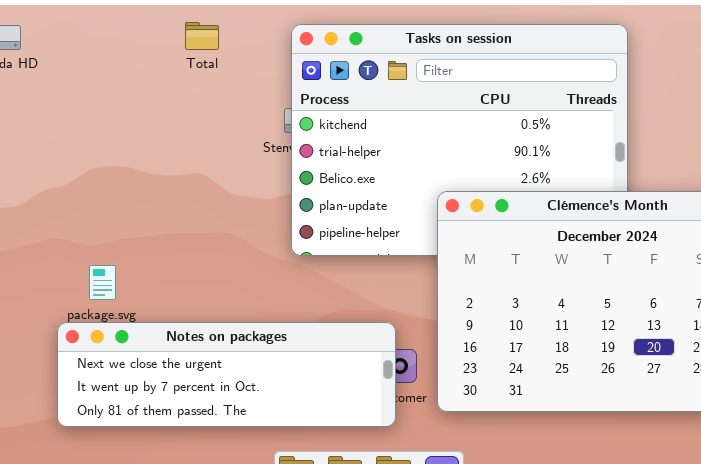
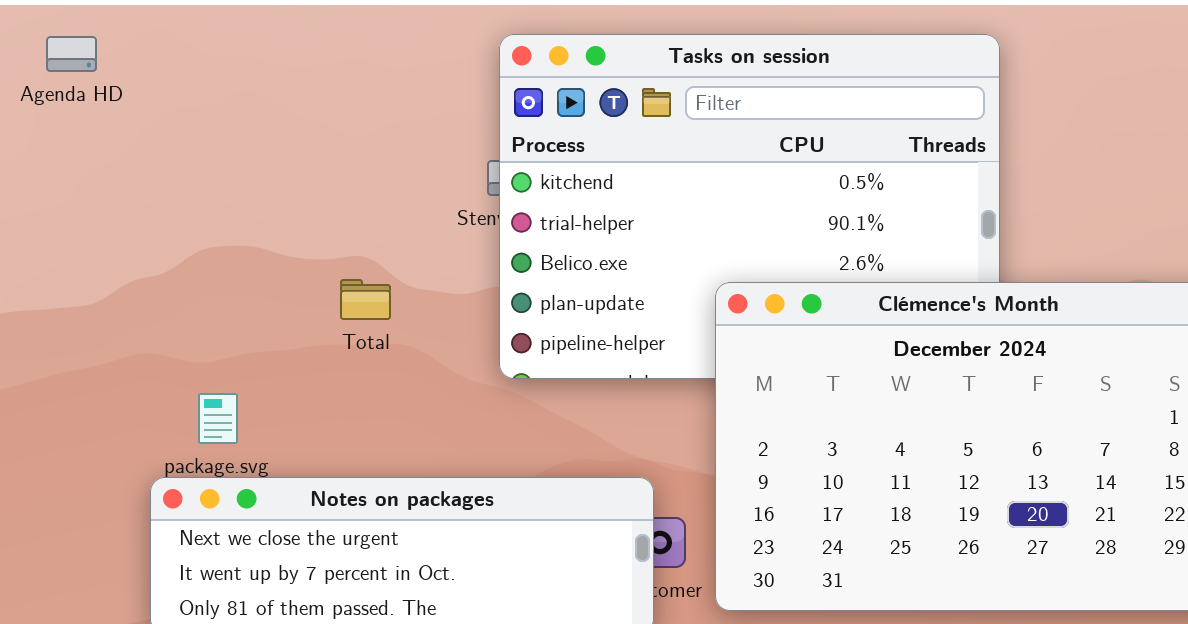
Total: [185,22,219,50] -> [340,279,391,320], moved

